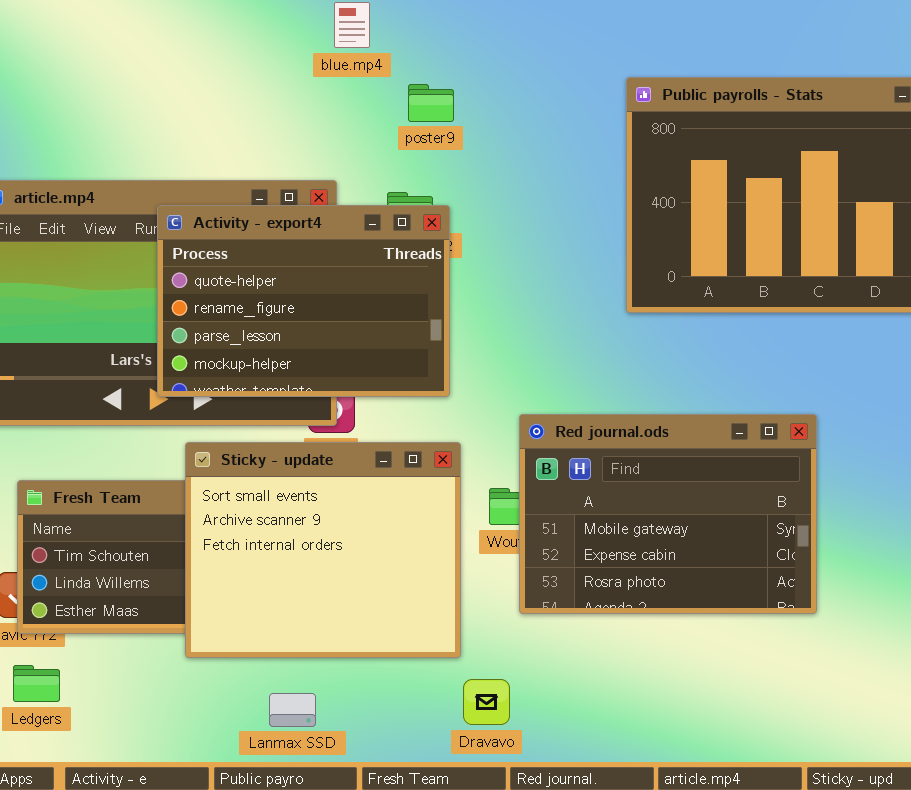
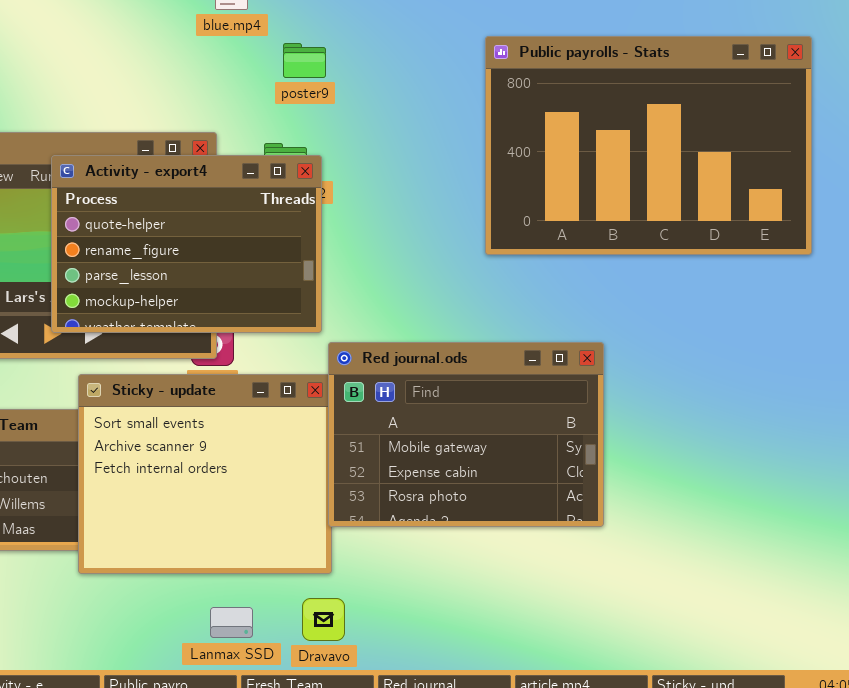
Red journal.ods: [519,414,817,614] -> [328,342,604,527], moved
Dravavo: [463,679,510,725] -> [302,598,345,641], moved
Lanmax SSD: [269,693,316,727] -> [210,607,253,638], moved

